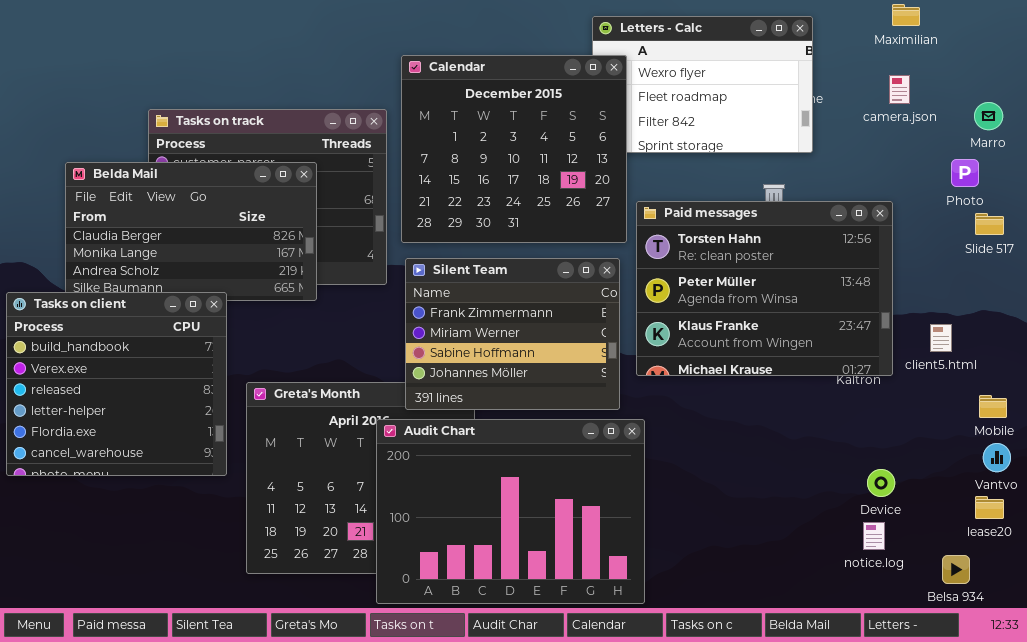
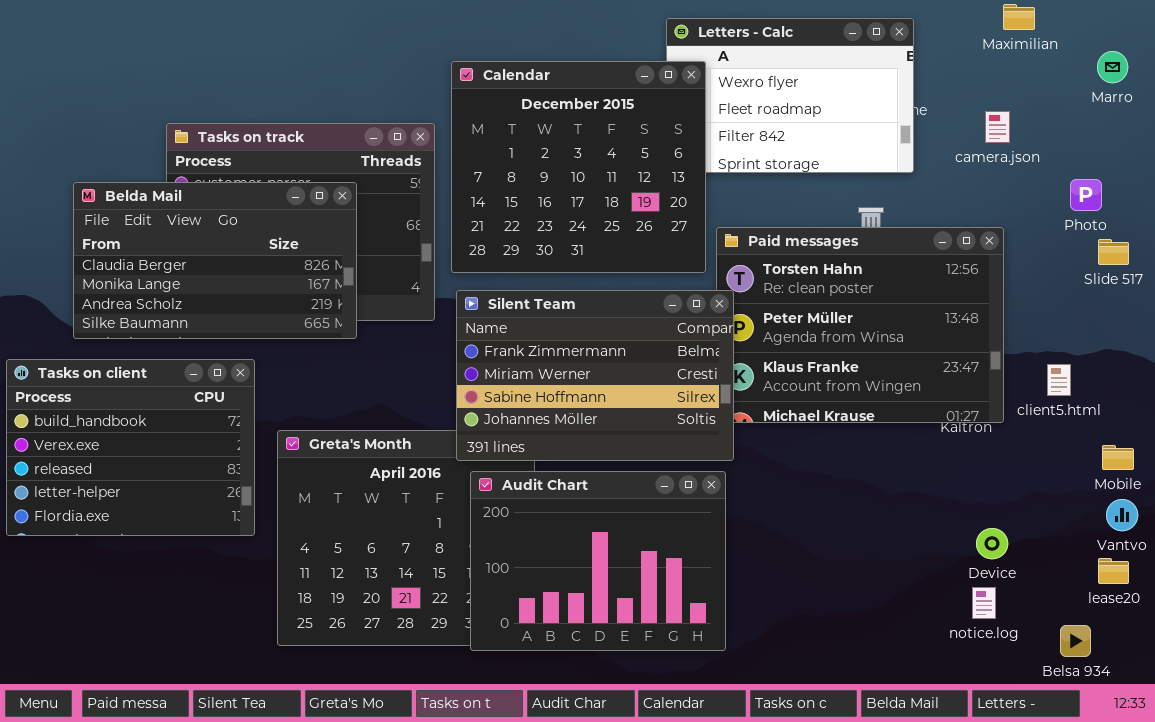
camera.json: [889,75,910,104] -> [985,111,1010,143], moved
Marro: [974,102,1003,130] -> [1097,51,1128,83], moved
Silent Team: [405,258,620,410] -> [456,290,734,461], resized
Tasks on client: [6,292,227,476] -> [6,359,255,536], resized
Audit Chart: [376,419,645,604] -> [470,471,726,651], resized

